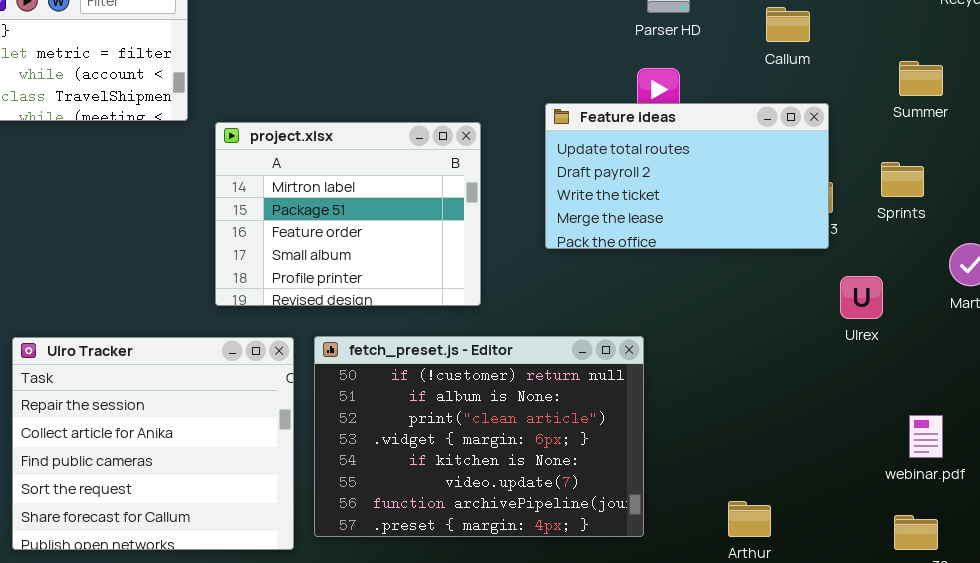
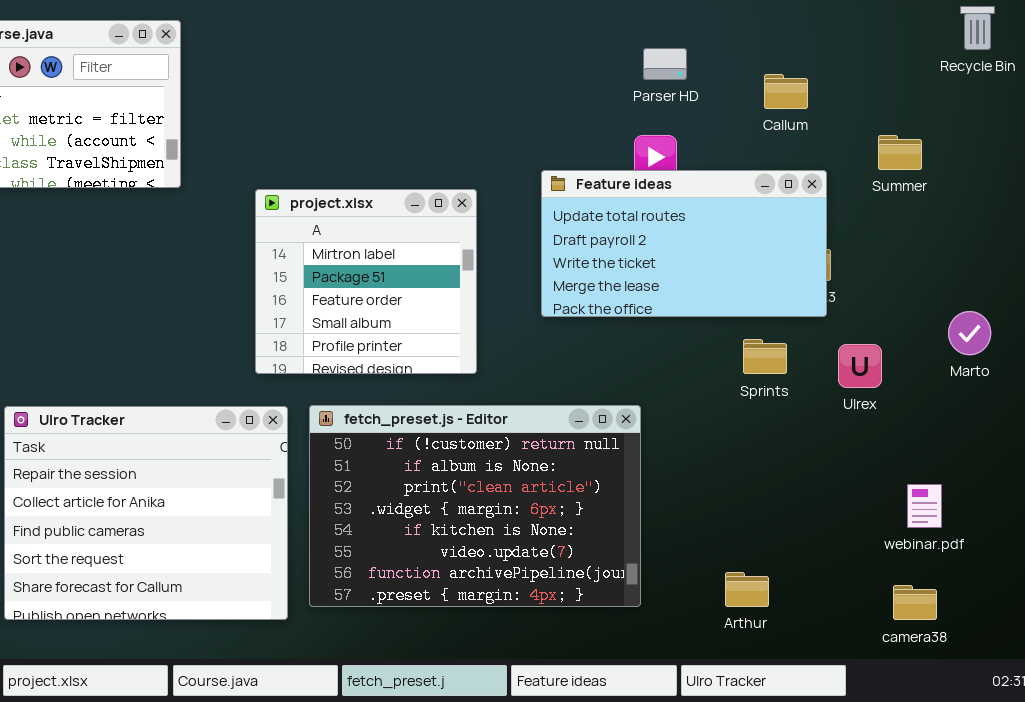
Summer: [899,61,943,96] -> [878,135,922,170], moved
project.xlsx: [215,122,481,306] -> [255,189,477,374], resized
Sprints: [881,162,924,197] -> [743,339,787,374], moved

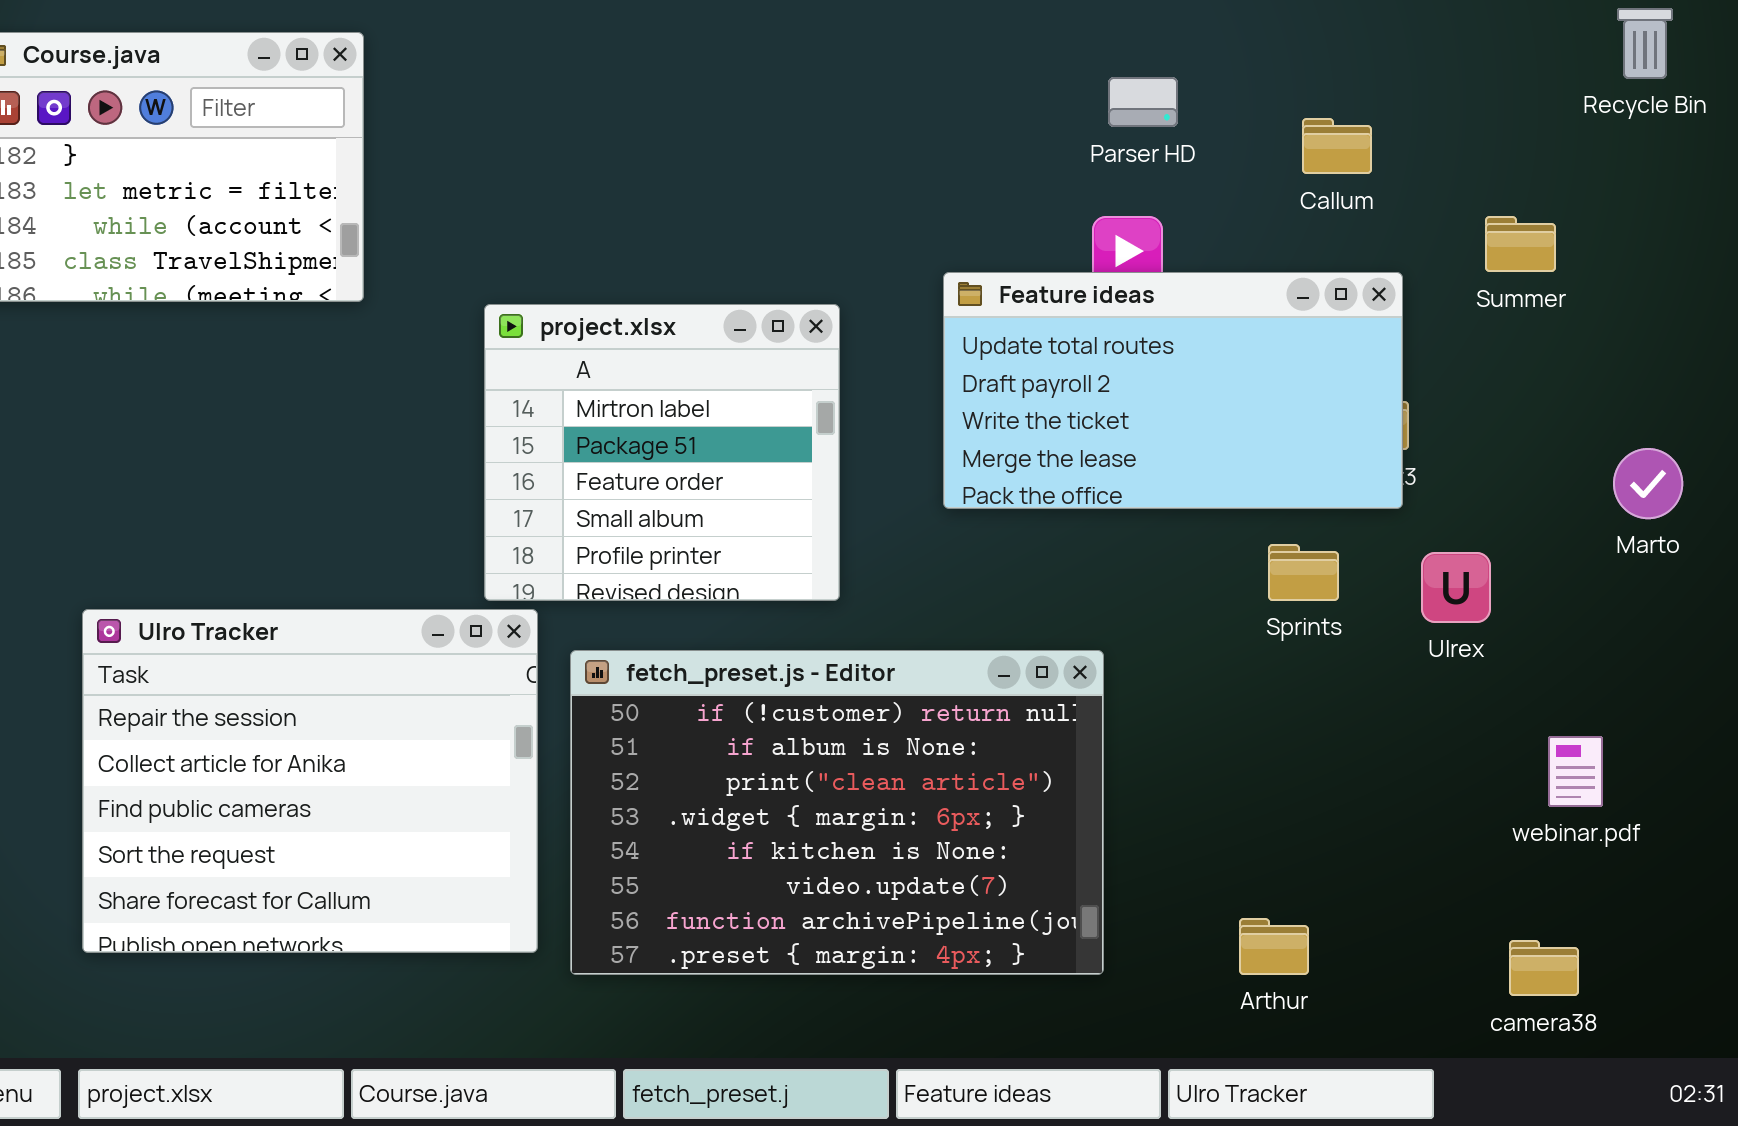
Marto: [948,311,991,355] -> [1613,448,1683,519], moved
Ulro Tracker: [4,406,288,620] -> [82,609,538,953], moved
webinar.pdf: [907,484,942,528] -> [1548,736,1603,807], moved

